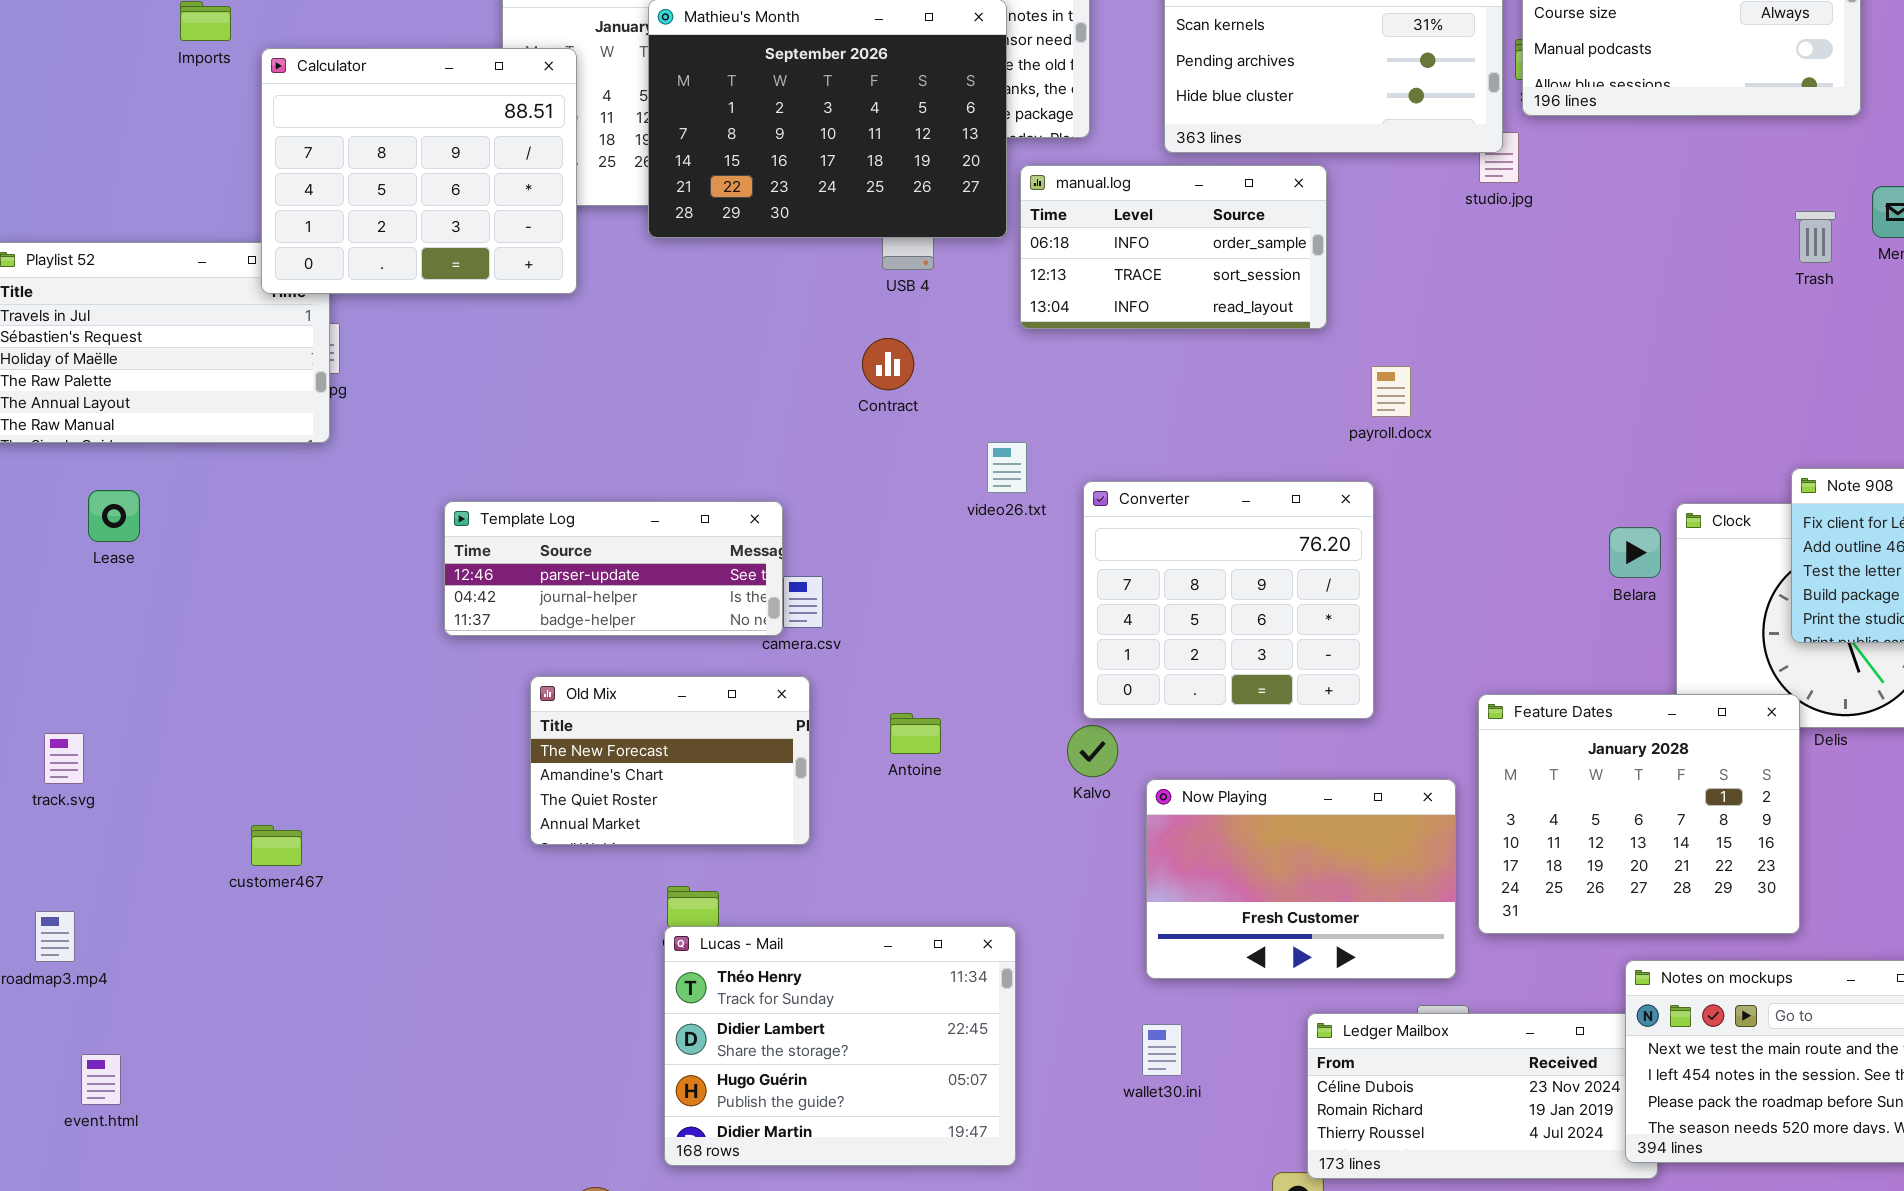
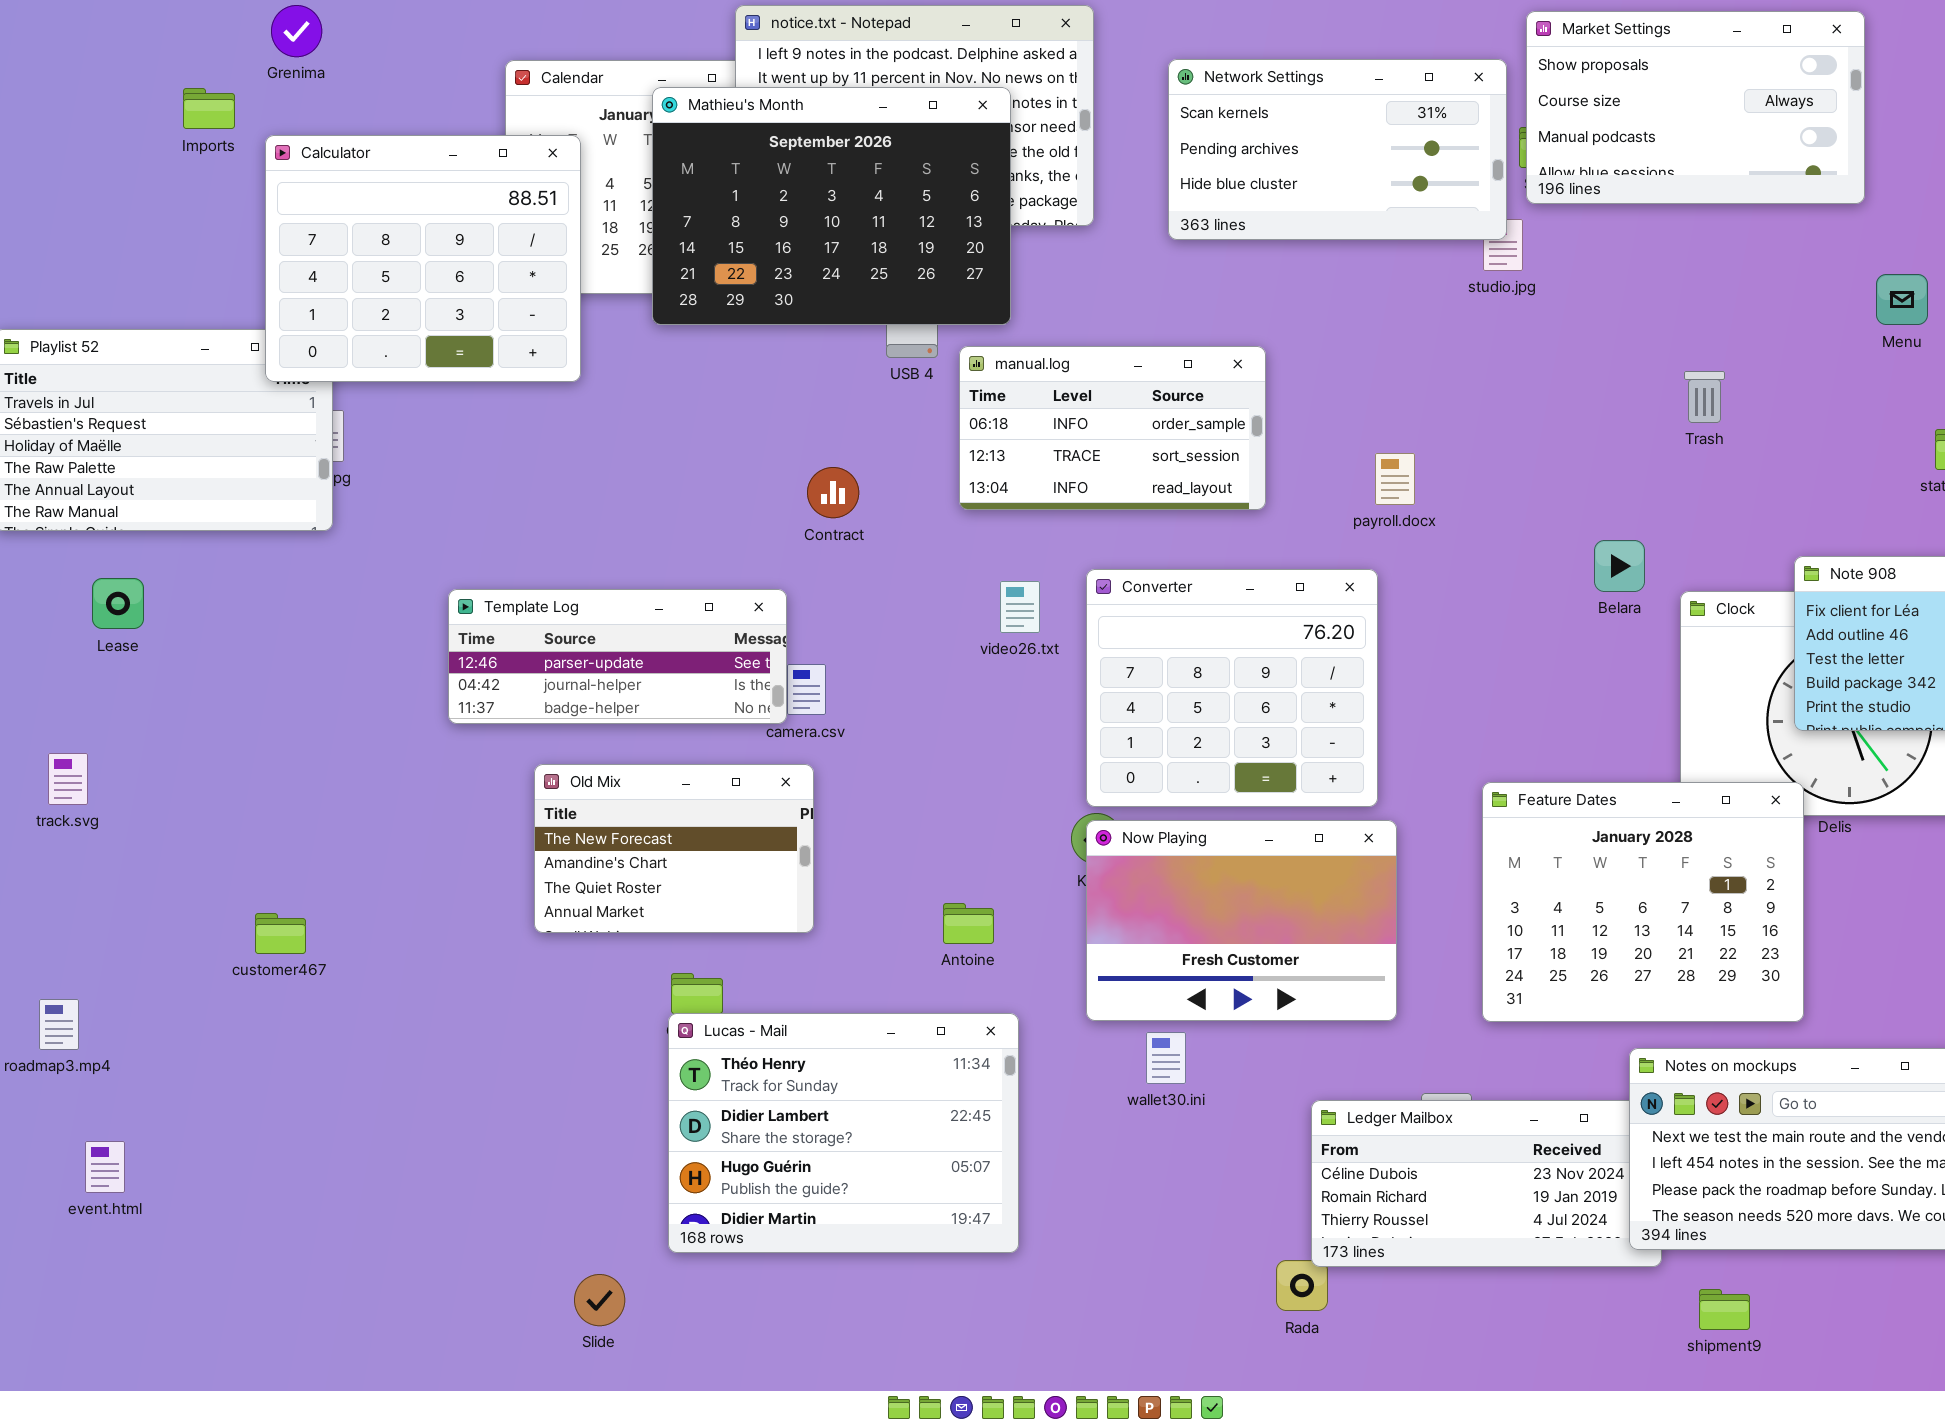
manual.log: [1020,165,1327,329] -> [959,346,1266,510], moved
Trash: [1795,211,1836,263] -> [1684,371,1725,423], moved
Contract: [862,338,914,390] -> [807,467,859,518], moved
video26.txt: [987,442,1027,493] -> [1000,581,1040,633], moved
Belara: [1609,527,1661,578] -> [1594,540,1645,592], moved
Antoine: [890,713,941,754] -> [943,903,994,944], moved
track.svg: [44,733,84,784] -> [48,753,88,805], moved
Now Playing: [1146,779,1456,979] -> [1086,820,1397,1021], moved
wallet30.ini: [1142,1024,1182,1076] -> [1146,1032,1186,1084], moved

